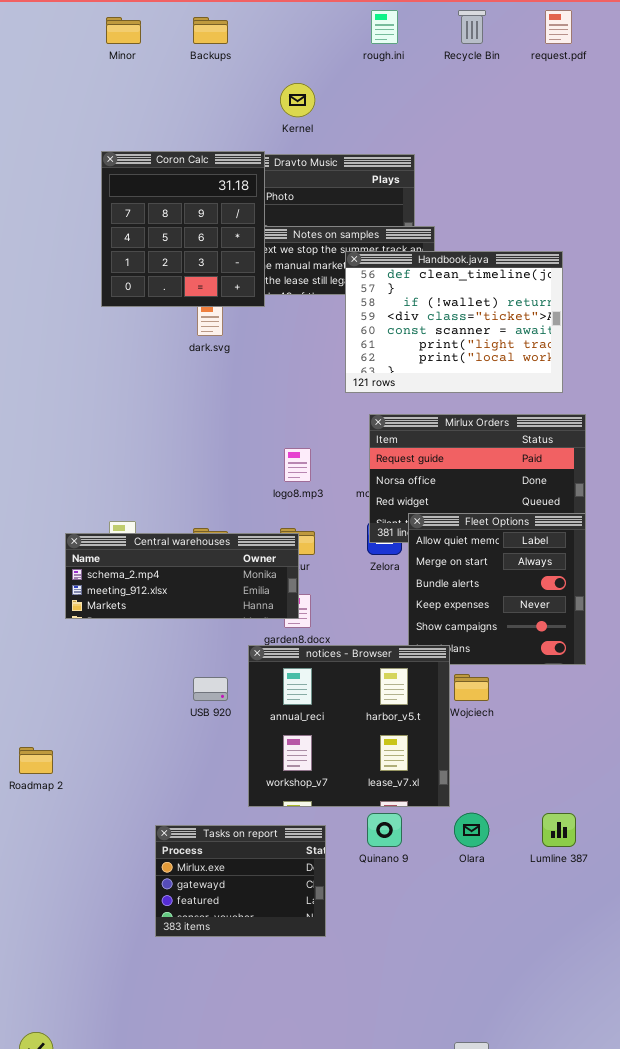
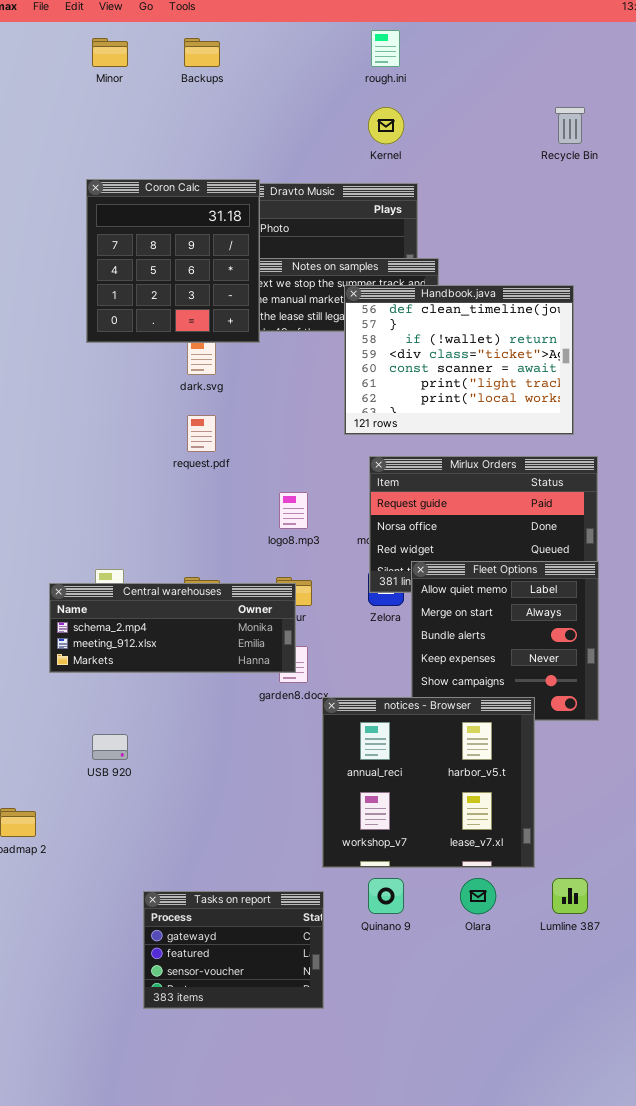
Recycle Bin: [458,10,486,44] -> [555,107,585,144], moved
request.pdf: [545,10,572,44] -> [187,415,216,452], moved
Kernel: [280,83,315,117] -> [368,107,404,144], moved
notices - Browser: [248,645,450,807] -> [322,697,535,868], moved
USB 920: [193,677,228,701] -> [92,734,128,760], moved
Tasks on report: [155,825,326,937] -> [143,891,324,1009], scrolled down 1 row

